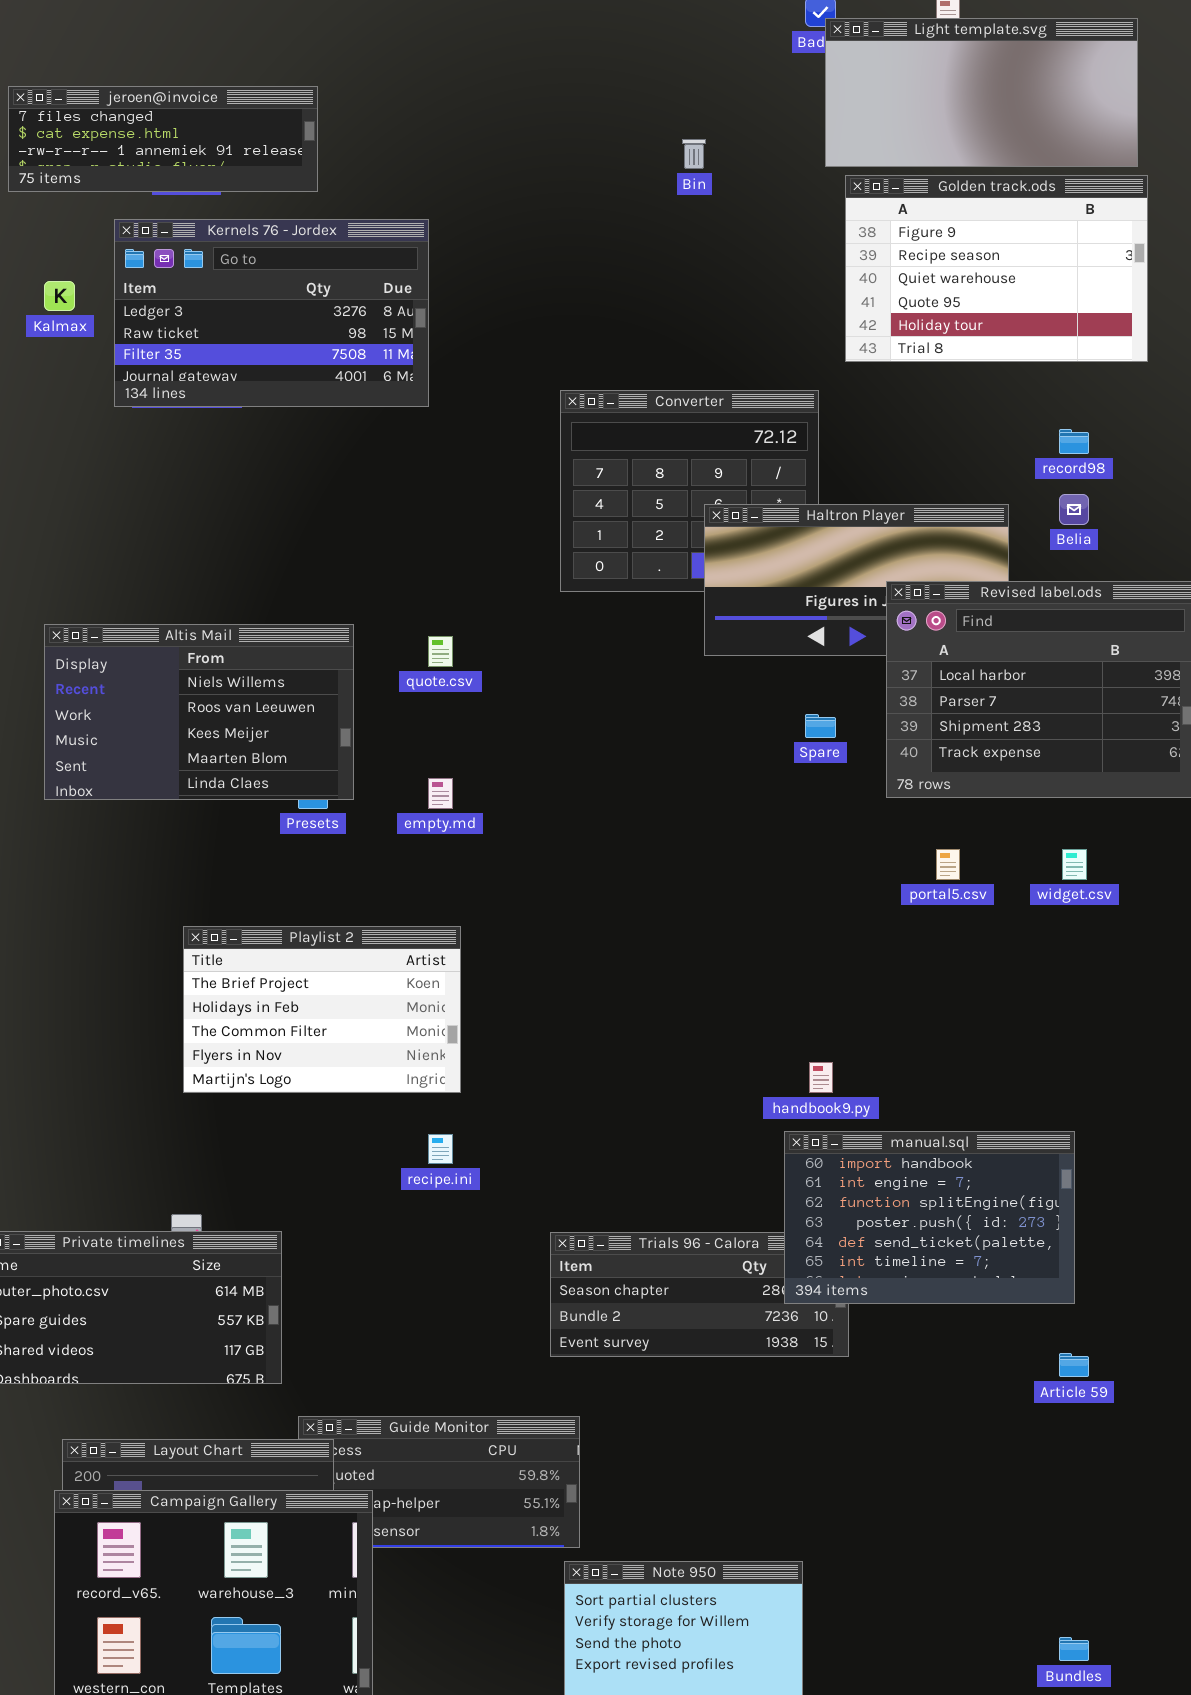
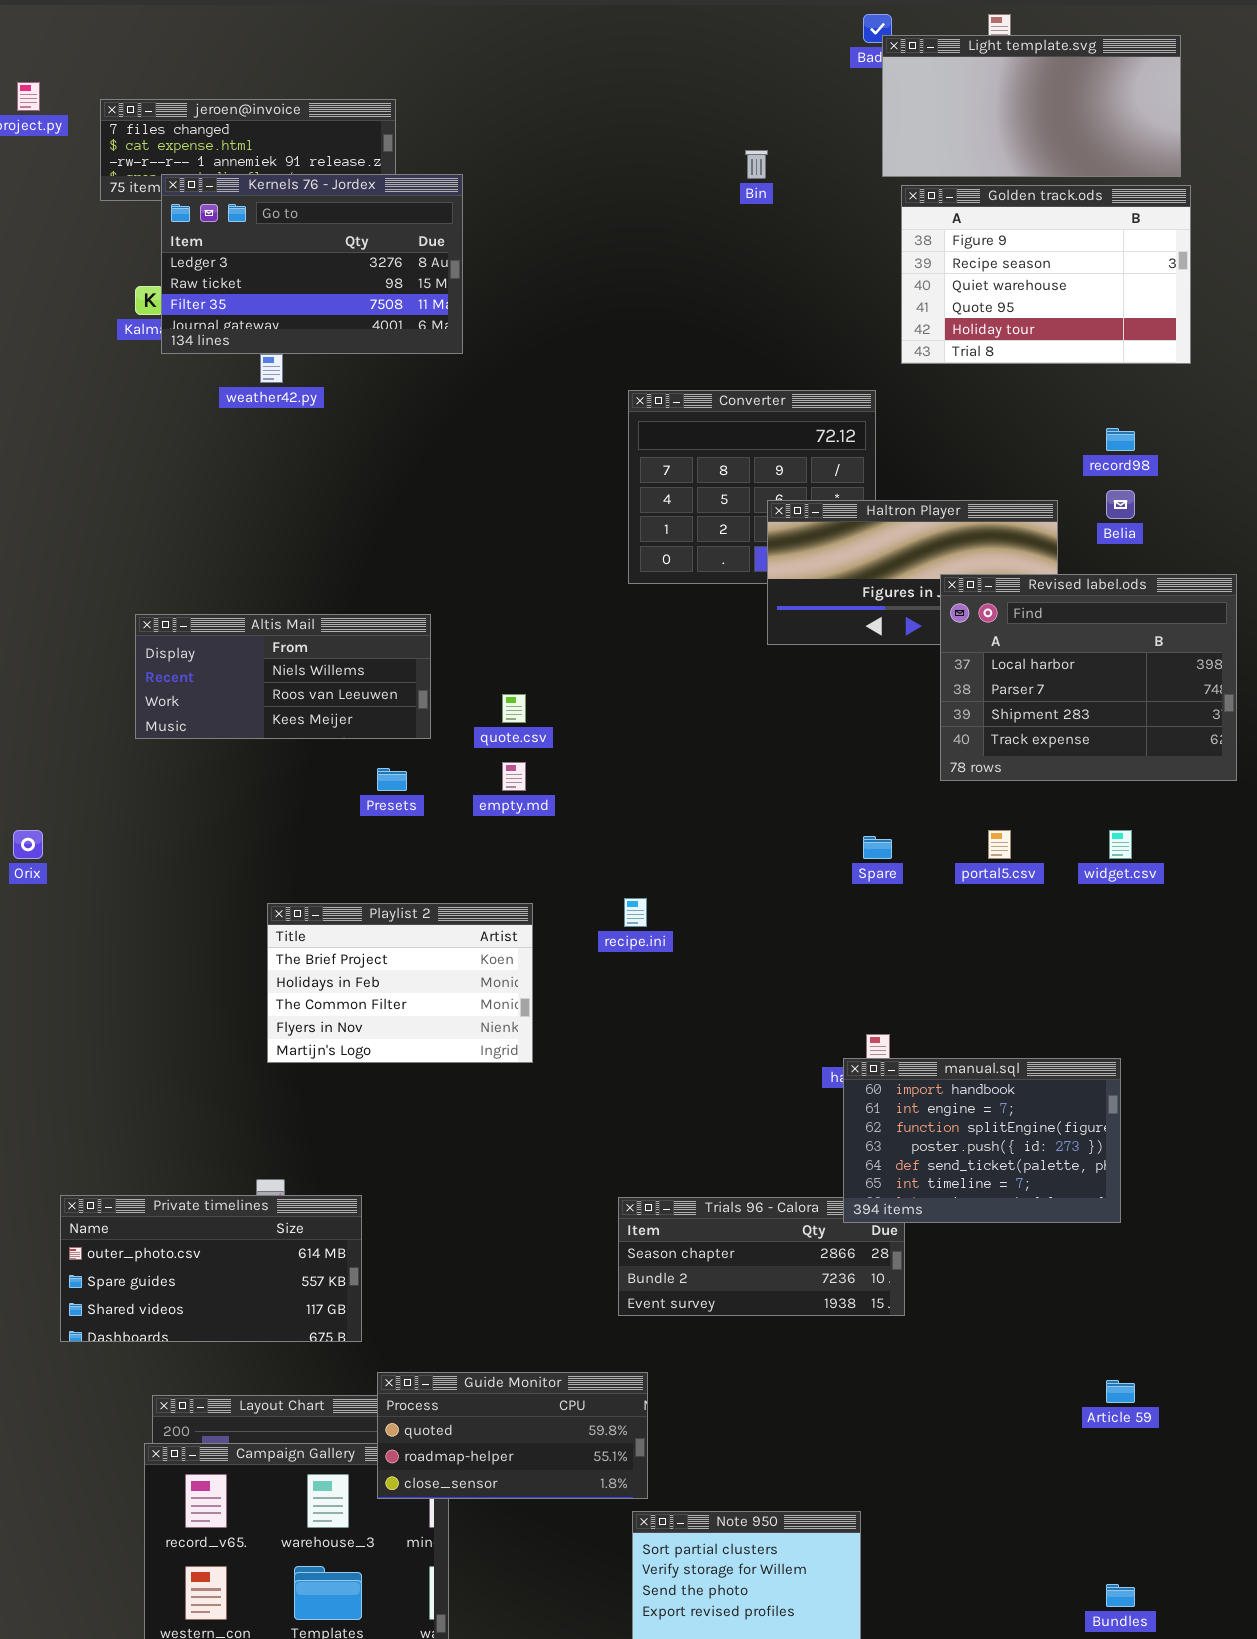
Kernels 76 - Jordex: [114,219,429,407] -> [161,174,463,354], moved
Altis Mail: [44,624,354,800] -> [135,614,431,739], resized
quote.csv: [428,636,453,667] -> [502,694,526,723], moved
Spare: [805,714,836,738] -> [863,836,892,859], moved
manual.sql: [784,1131,1075,1304] -> [843,1058,1121,1223], moved
recipe.ini: [428,1134,453,1164] -> [624,898,647,927], moved
Article 59: [1059,1353,1089,1377] -> [1106,1380,1135,1403], moved
Guide Monitor: [298,1416,580,1548] -> [377,1372,648,1499], raised

